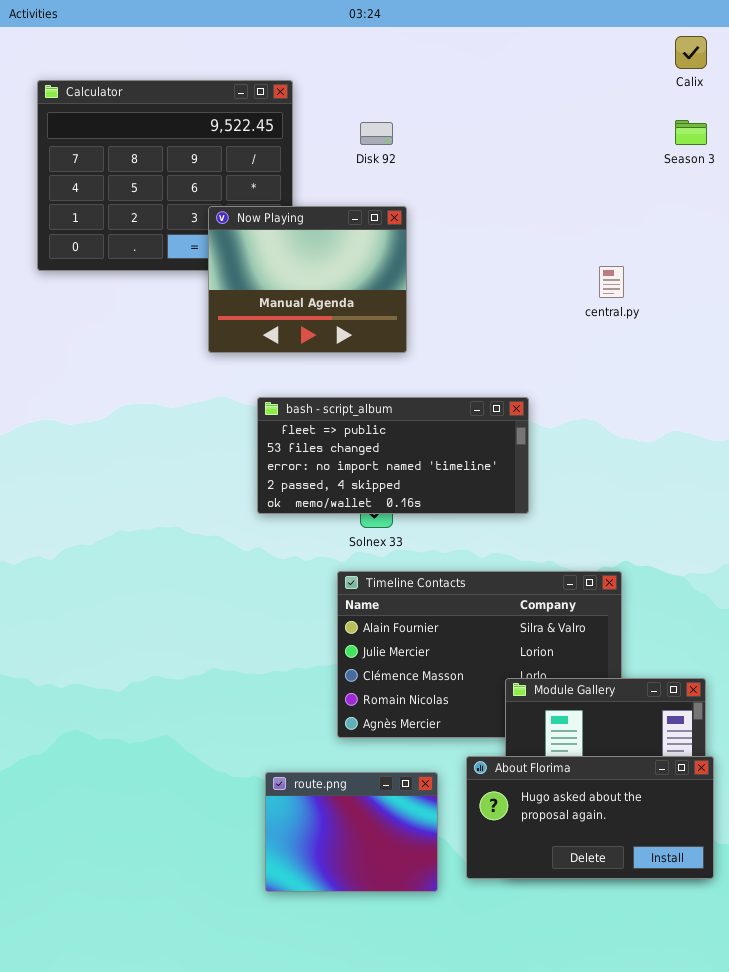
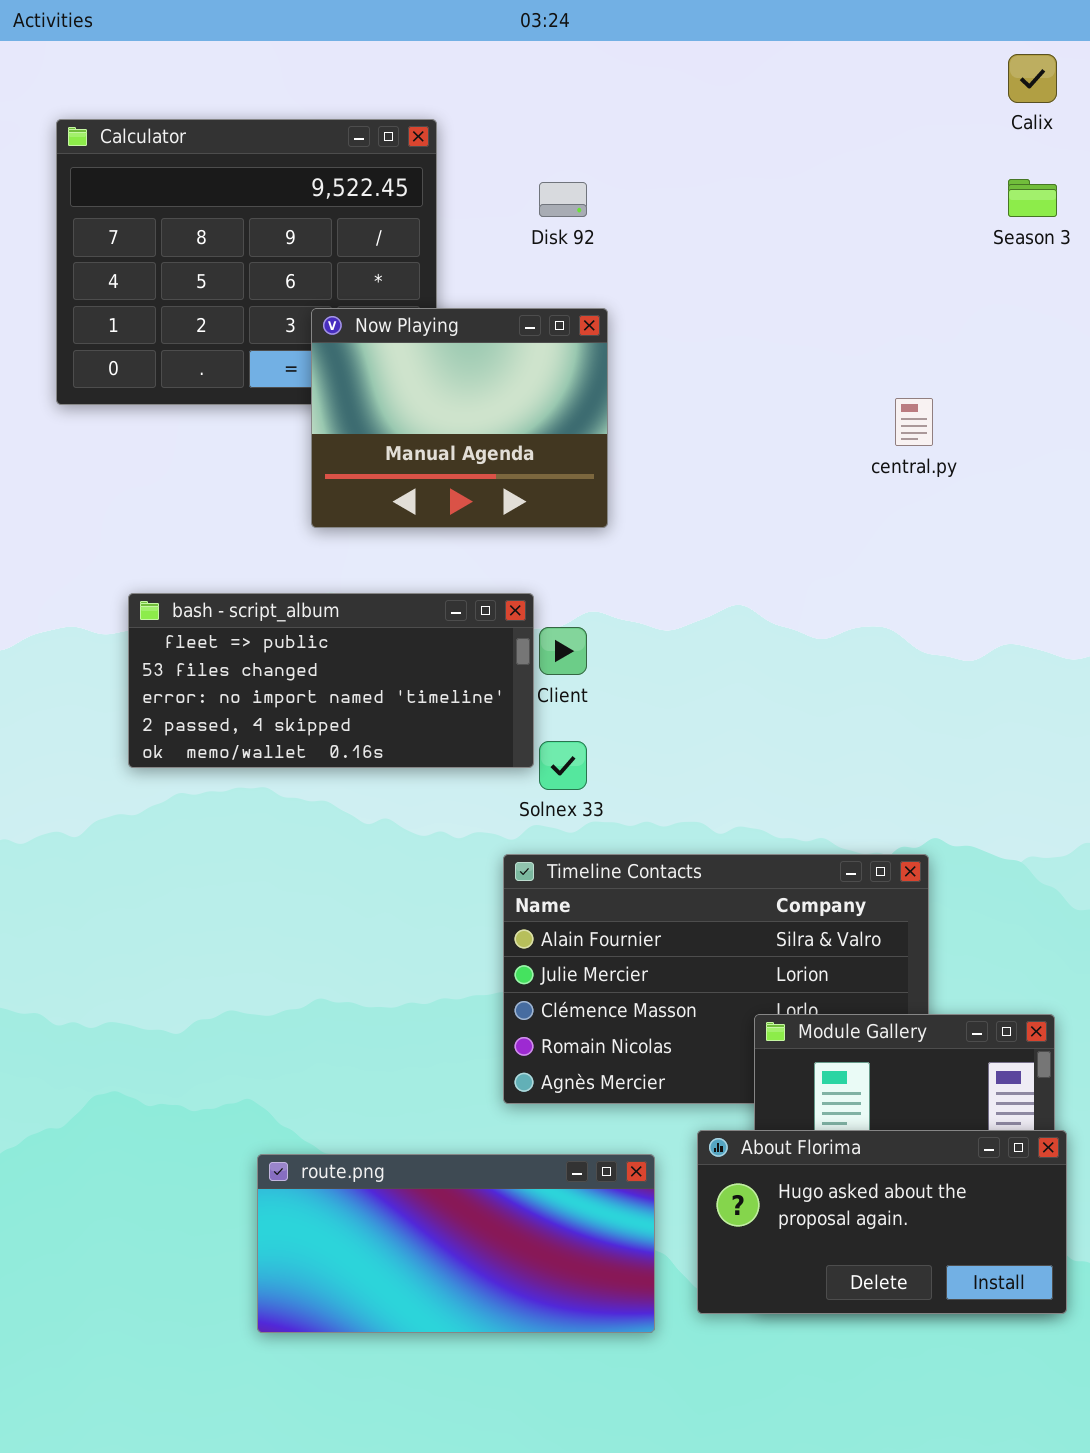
bash - script_album: [257,397,529,514] -> [128,593,534,768], moved
route.png: [265,772,438,892] -> [257,1154,655,1333], resized

